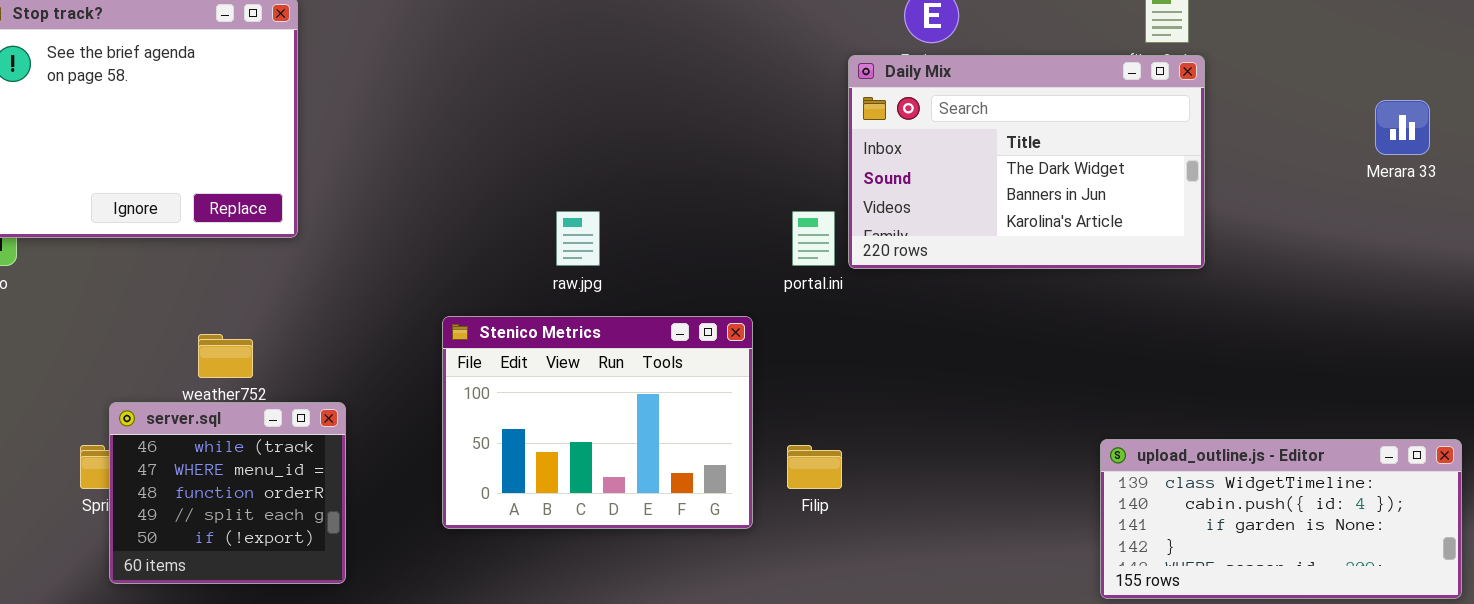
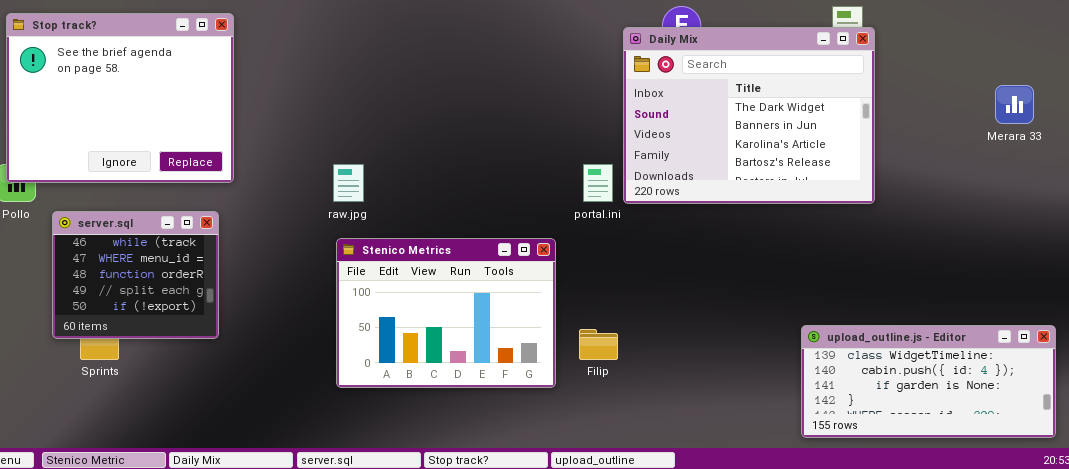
Daily Mix: [848,55,1205,269] -> [623,27,875,204], resized
raw.jpg: [556,211,600,266] -> [333,164,364,202], moved
server.sql: [109,402,346,584] -> [52,211,219,339], moved

